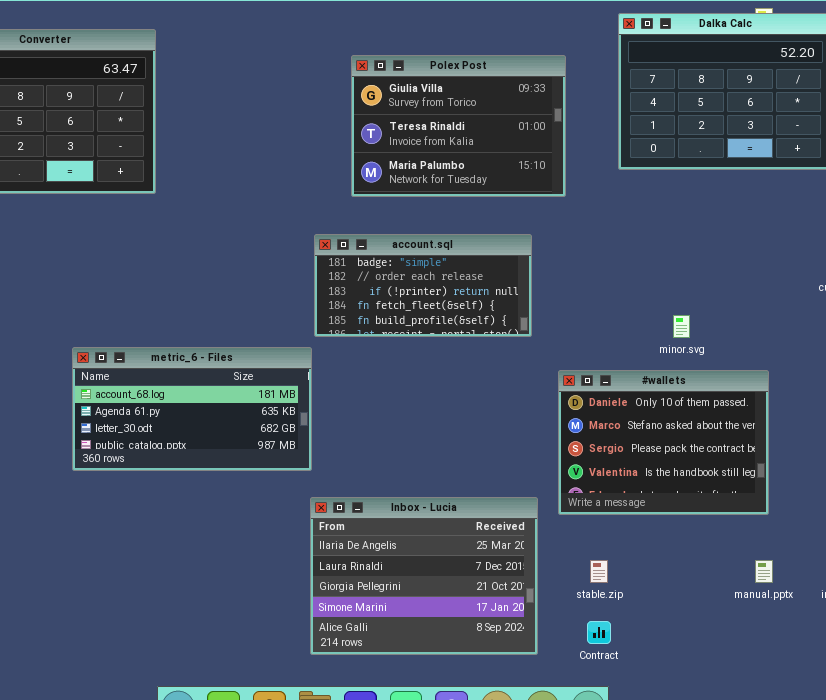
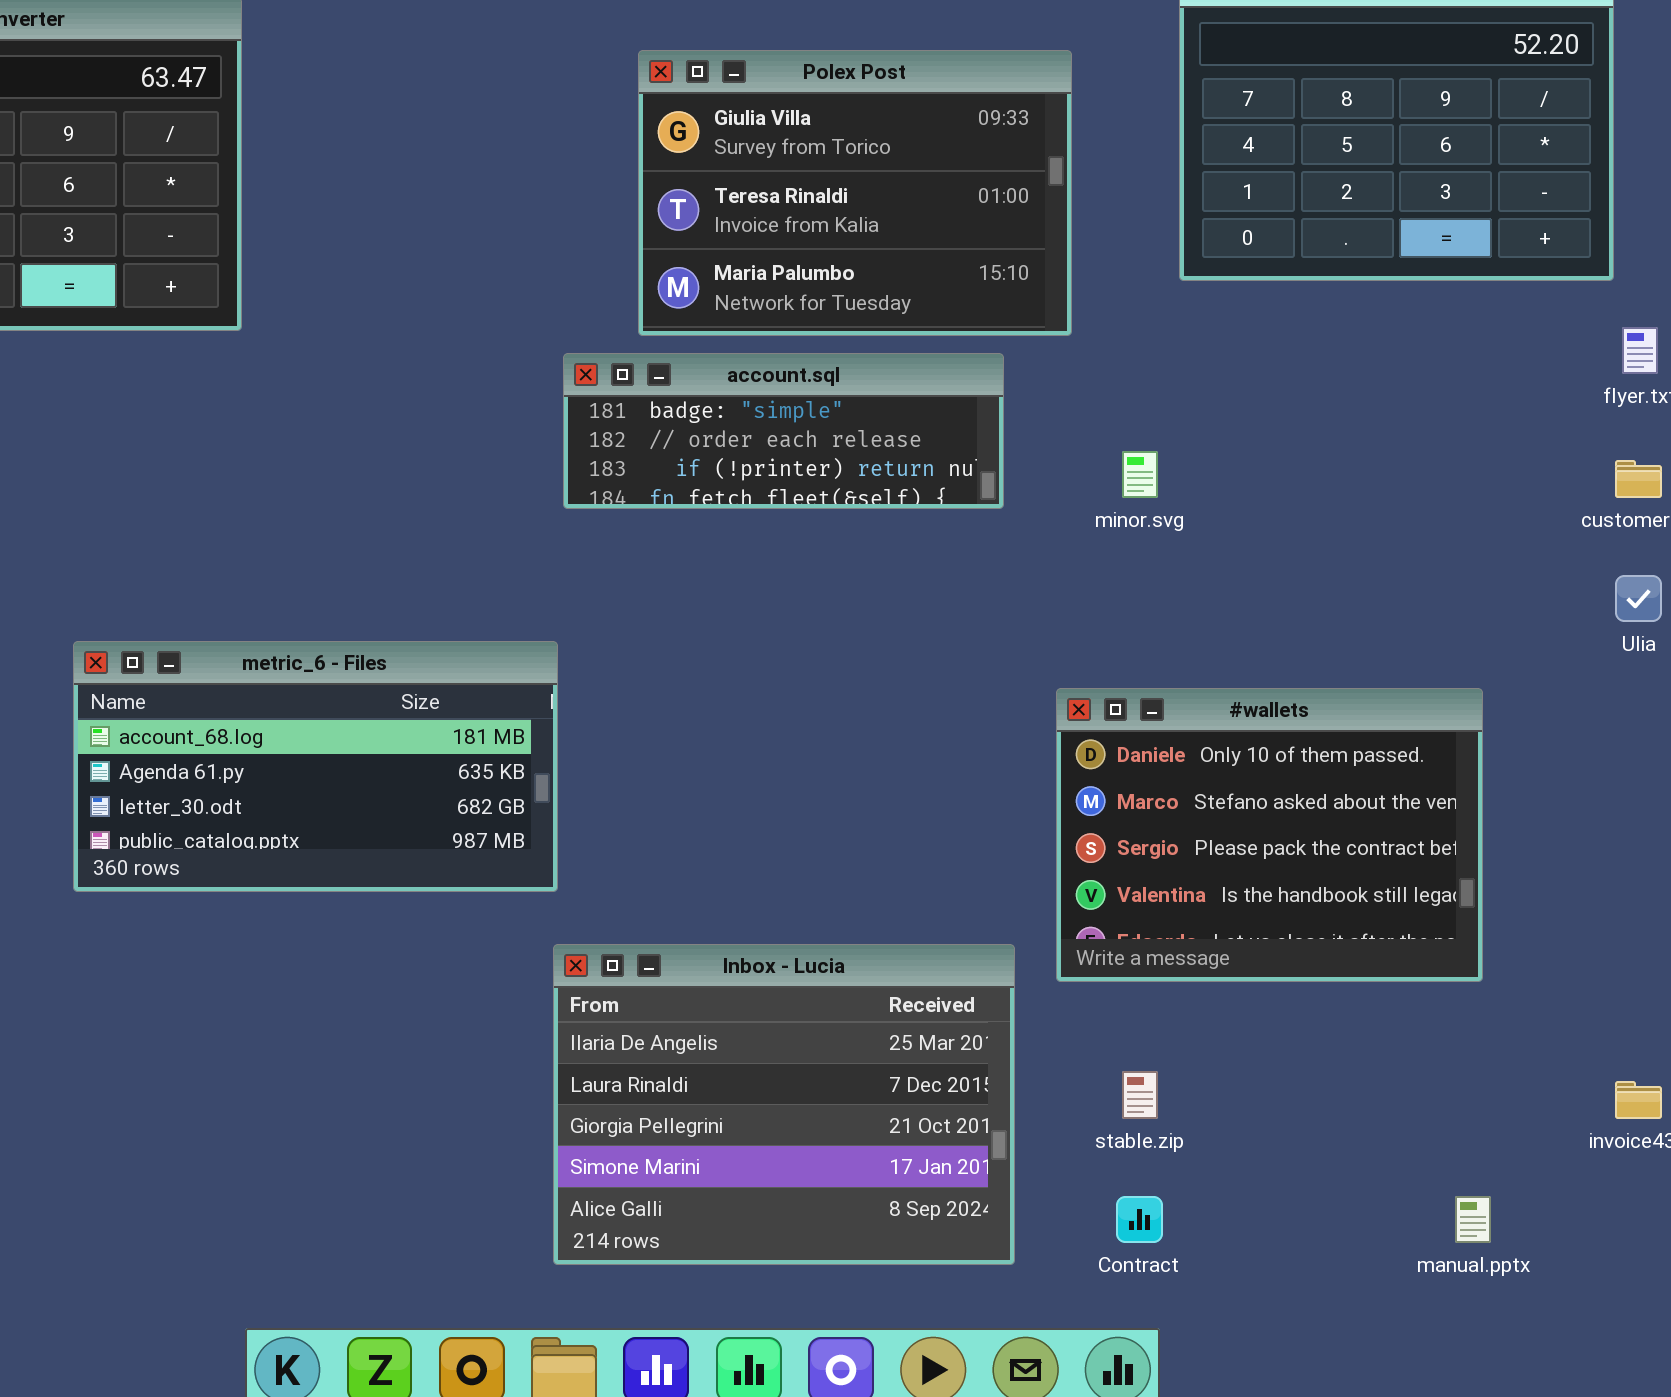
account.sql: [314,234,532,337] -> [563,353,1004,509], moved, resized
minor.svg: [673,315,690,338] -> [1122,451,1158,498], moved
manual.pptx: [755,560,773,583] -> [1455,1196,1491,1243], moved

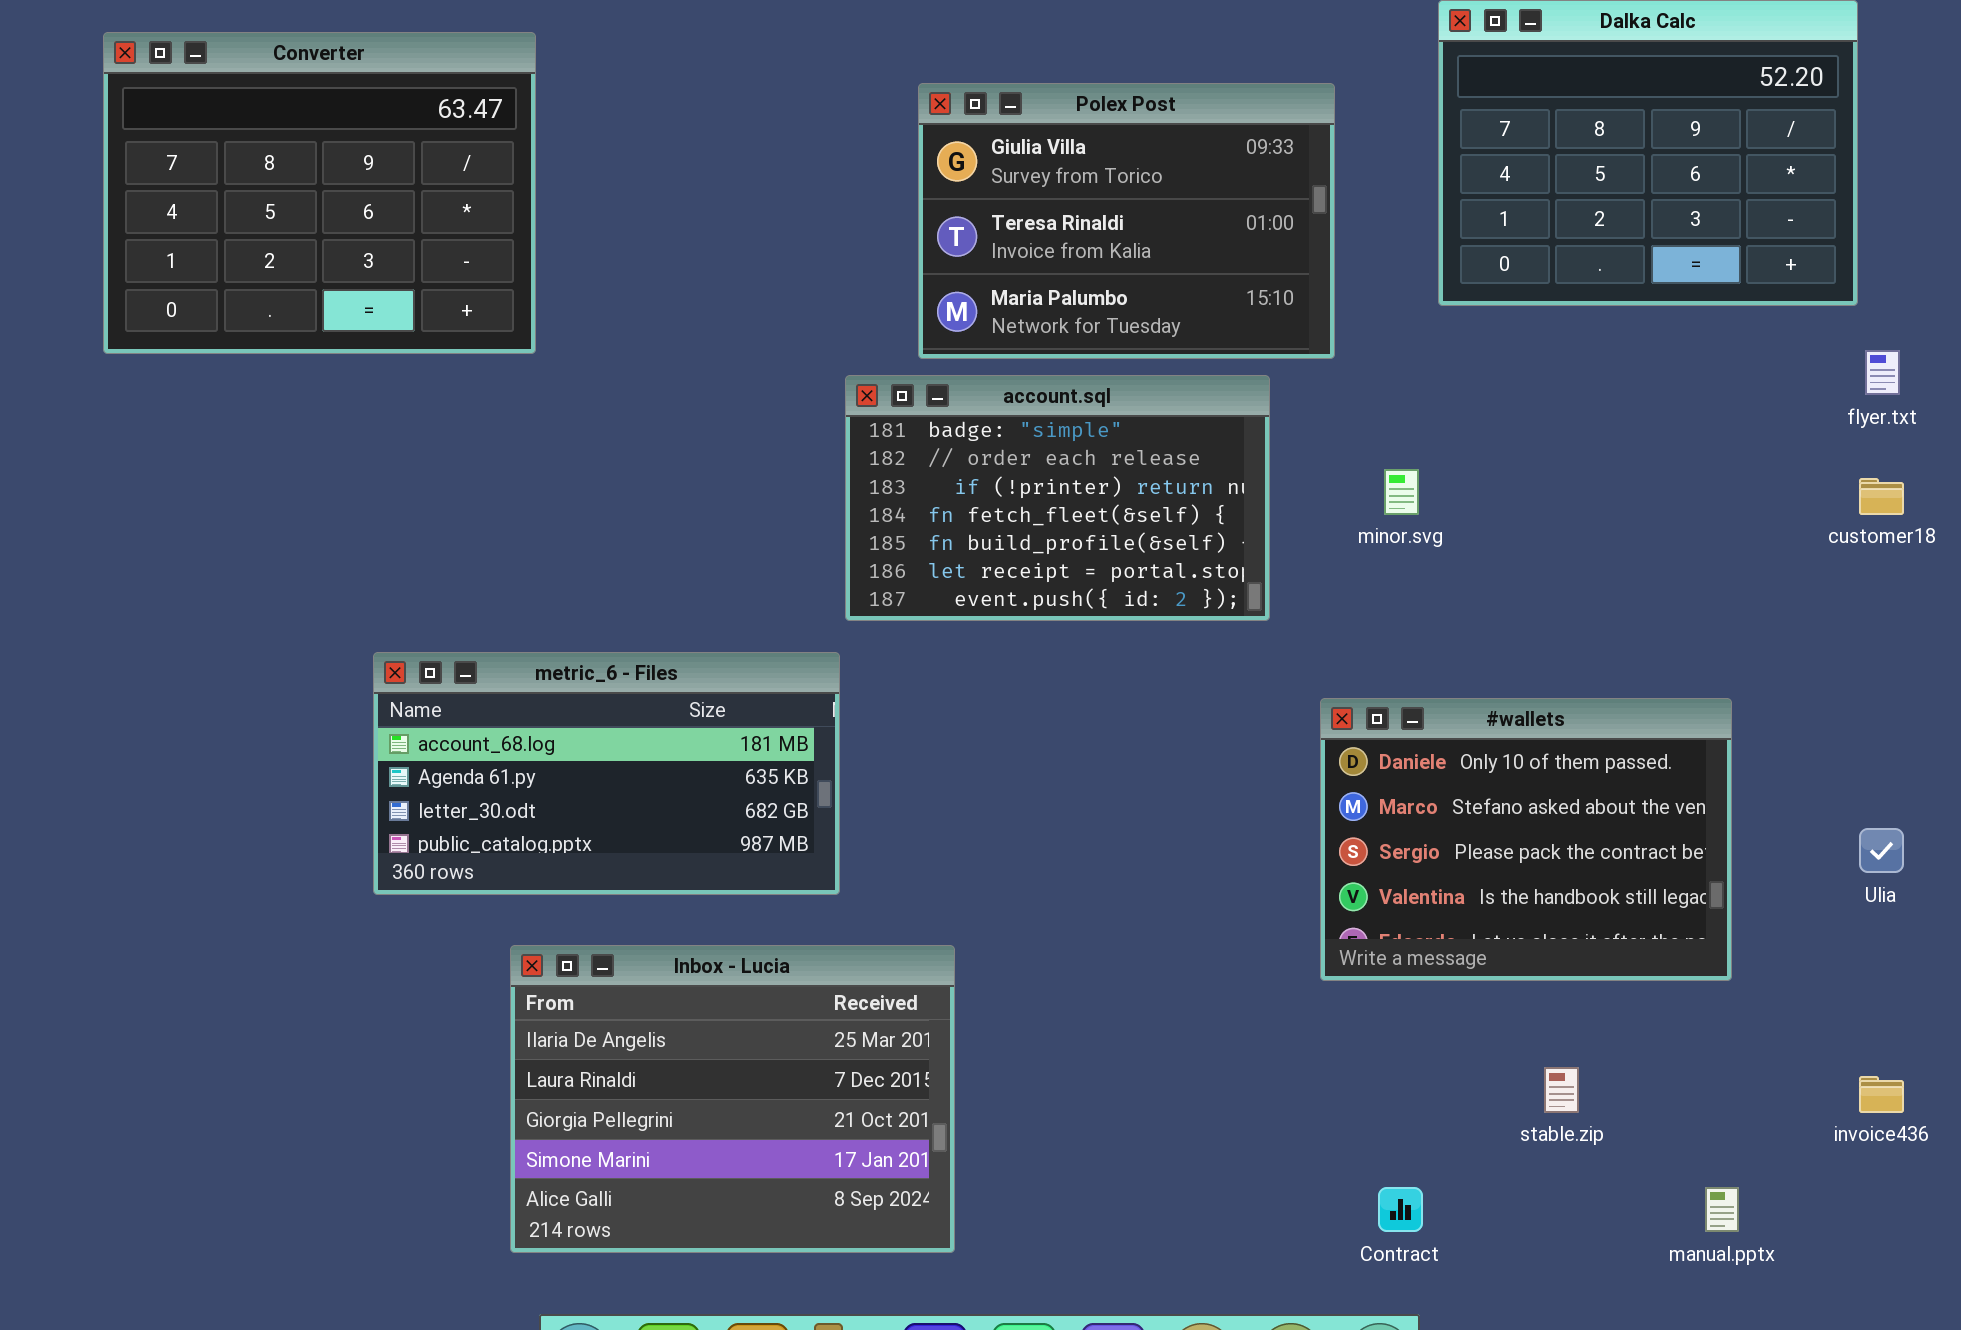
account.sql: [563,353,1004,509] -> [845,375,1270,621], resized
Ulia: [1615,575,1662,622] -> [1859,828,1904,873], moved
Inbox - Lucia: [553,944,1015,1265] -> [510,945,955,1253], moved
stable.zip: [1122,1071,1158,1119] -> [1544,1067,1579,1113], moved

